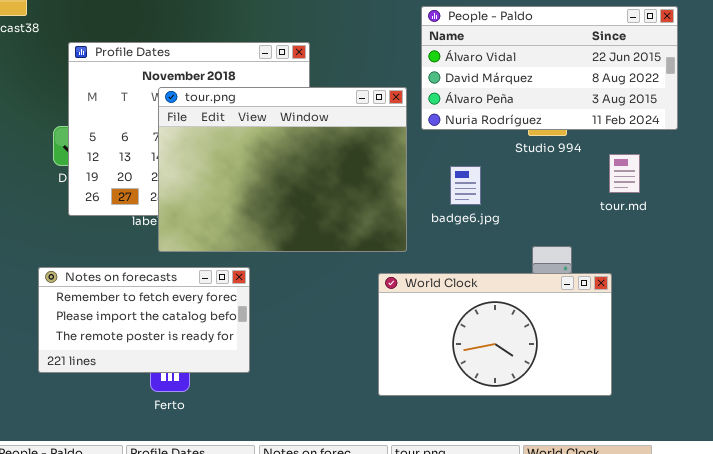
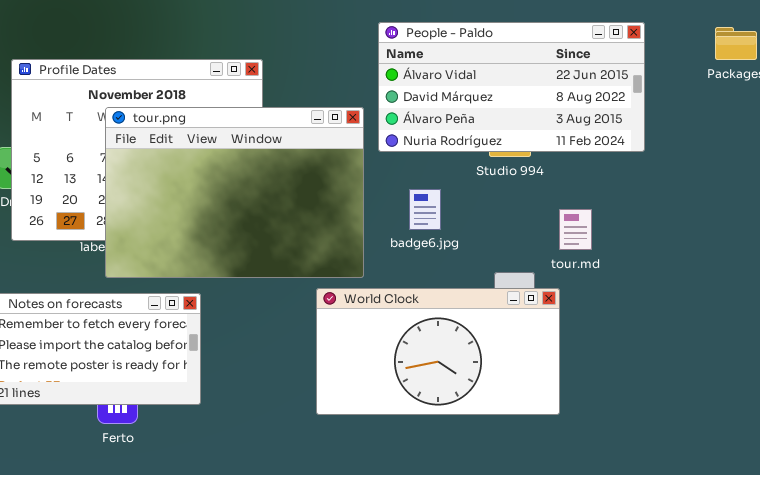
tour.md: [609,154,640,193] -> [559,209,592,250], moved
World Clock: [378,273,612,396] -> [316,288,560,415], moved

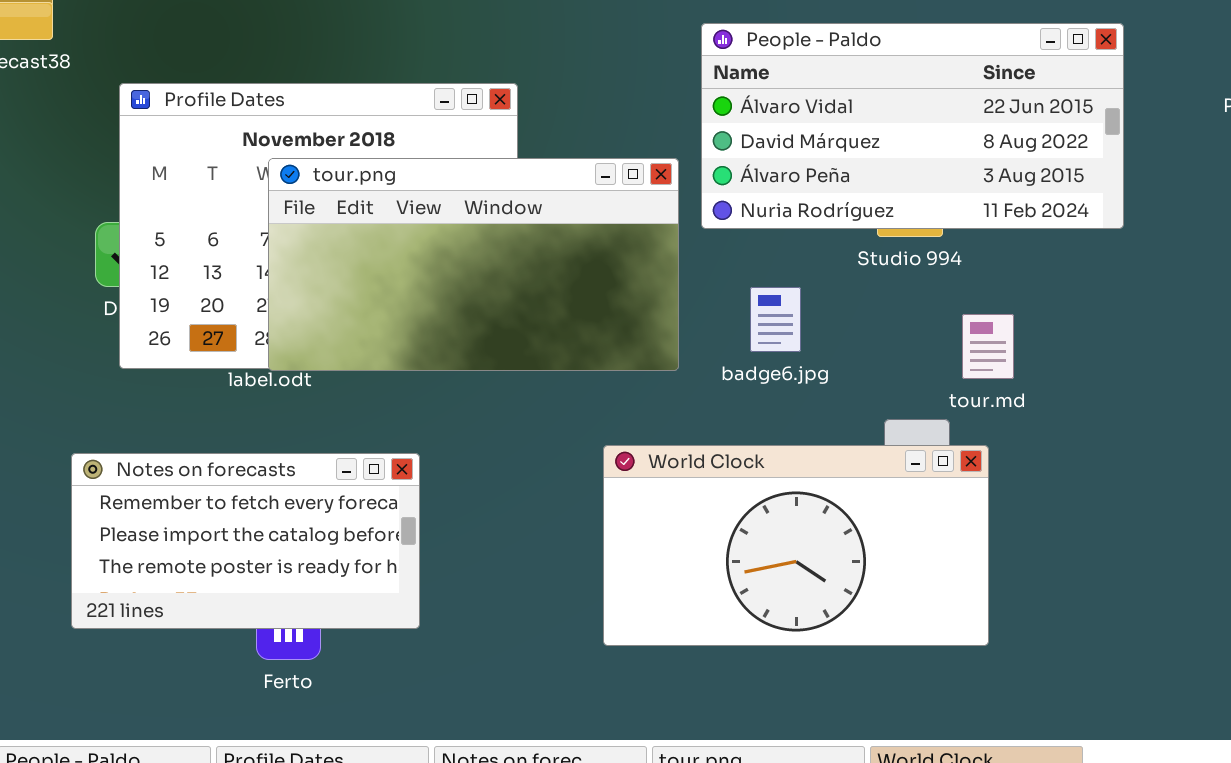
tour.png: [105,107,364,278] -> [268,158,679,371], resized
tour.md: [559,209,592,250] -> [962,314,1014,379], moved

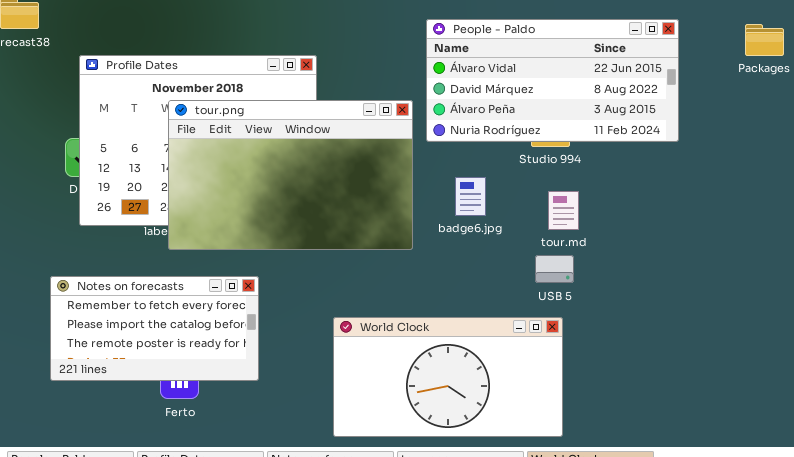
tour.png: [268,158,679,371] -> [168,100,413,250], resized
tour.md: [962,314,1014,379] -> [548,191,579,230], moved
World Clock: [603,445,989,646] -> [333,317,563,437], moved

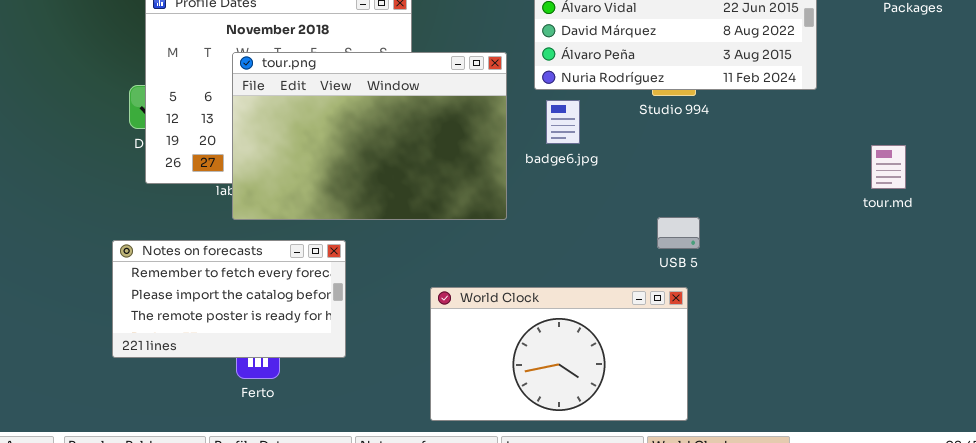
tour.png: [168,100,413,250] -> [232,52,507,220], moved
badge6.jpg: [455,177,486,216] -> [546,100,580,144], moved
tour.md: [548,191,579,230] -> [871,145,906,189], moved

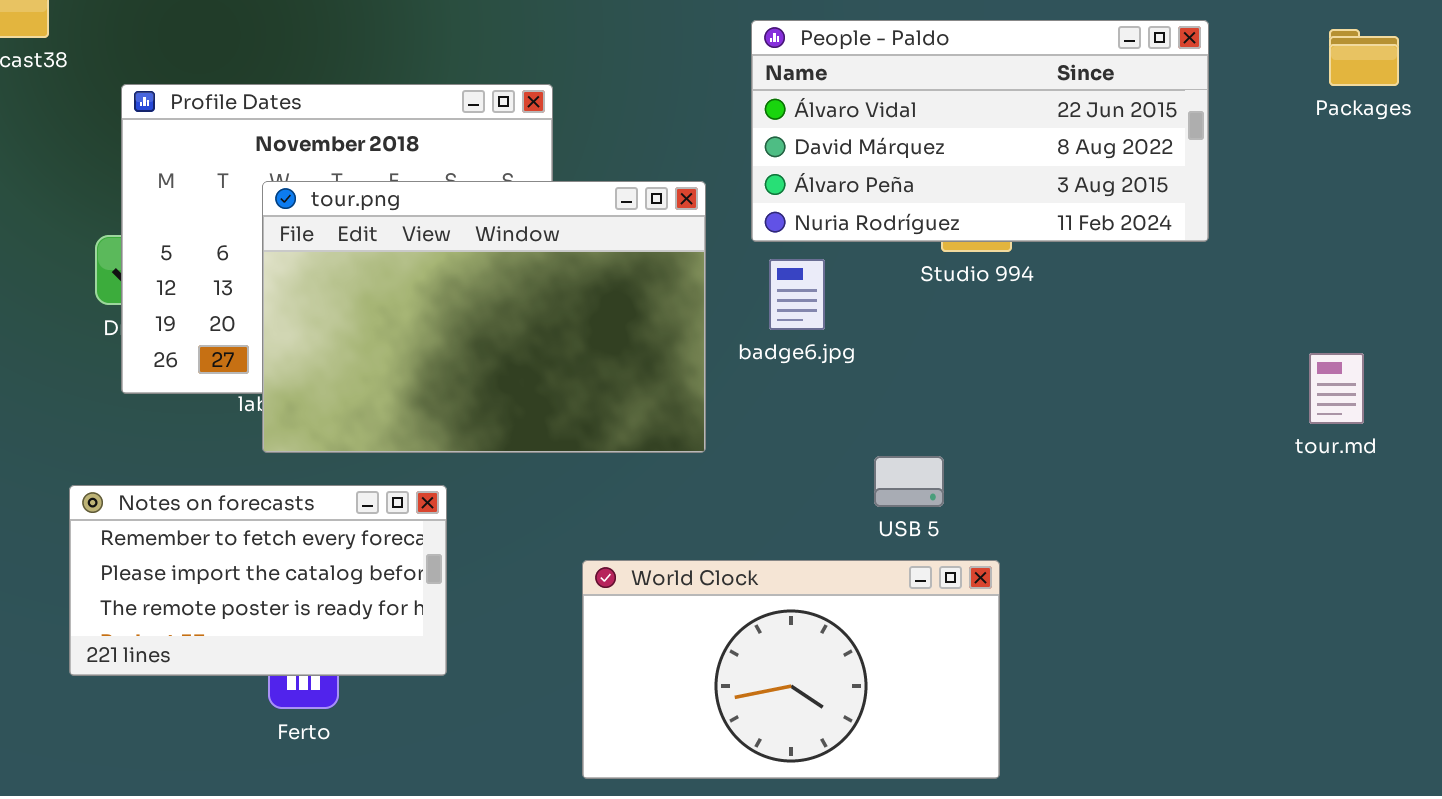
tour.md: [871,145,906,189] -> [1309,353,1364,424], moved
USB 5: [657,217,700,249] -> [874,456,944,507], moved

